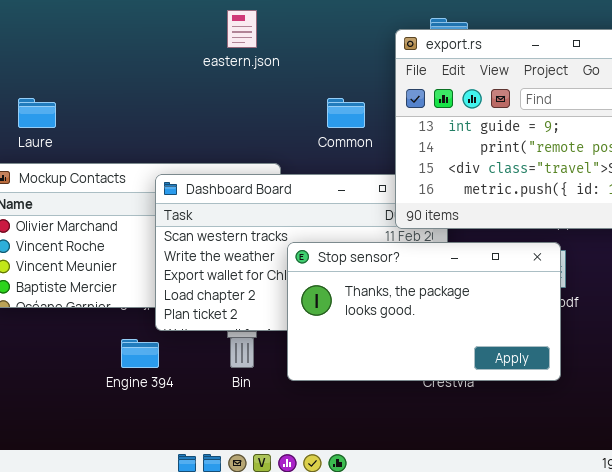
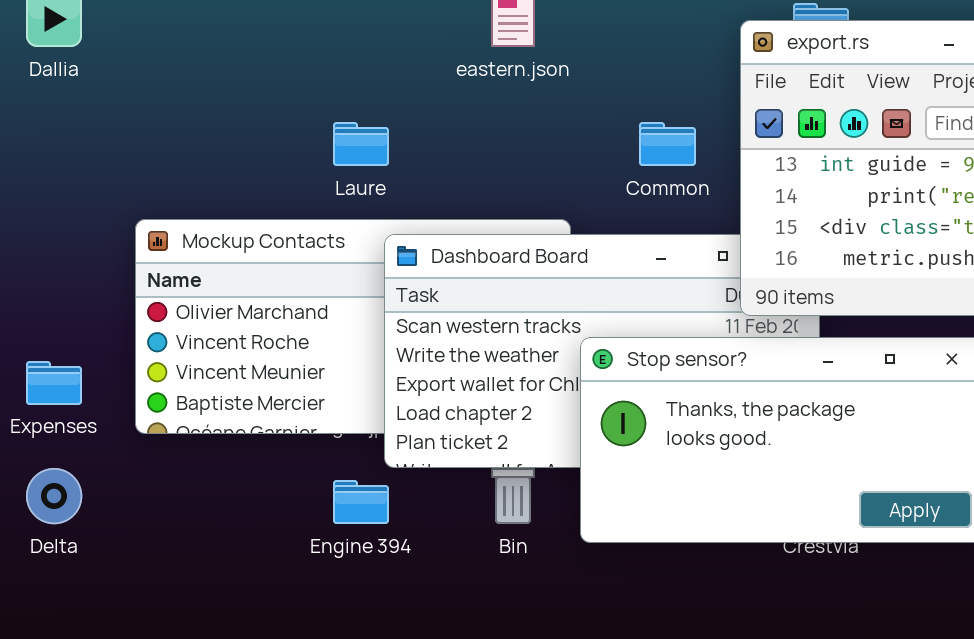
Laure: [18,98,56,128] -> [333,122,389,166], moved

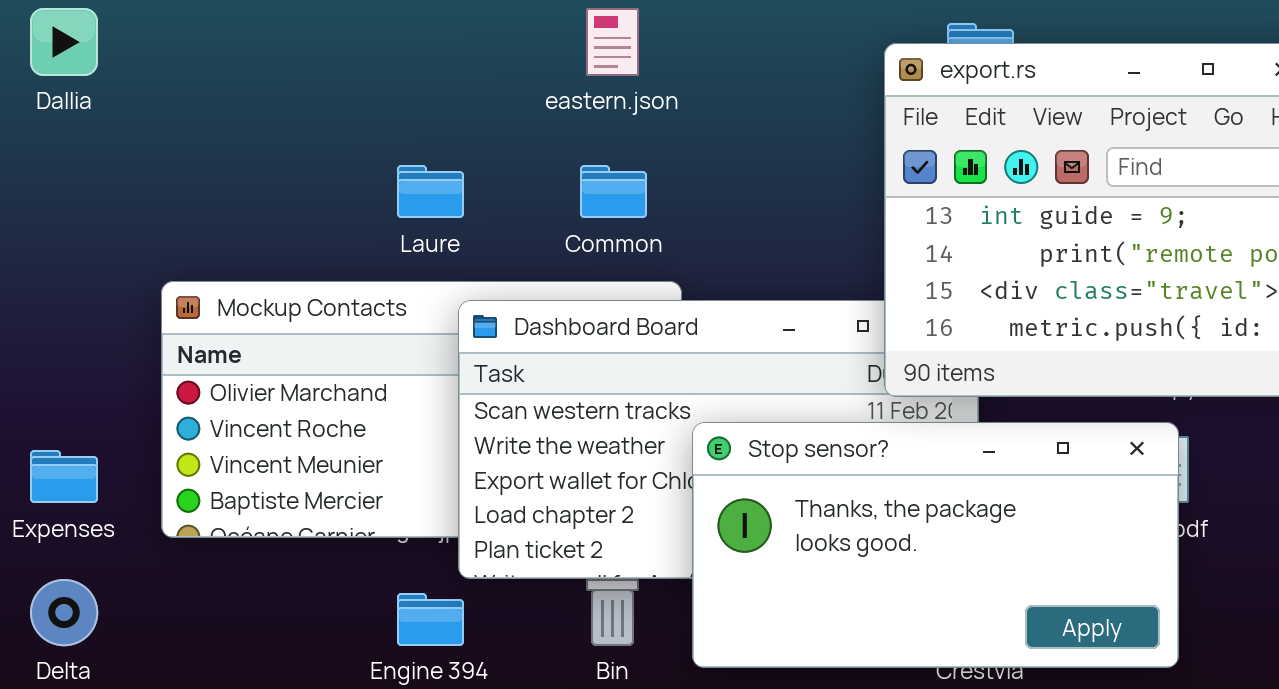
Common: [639,122,696,166] -> [580,165,647,218], moved

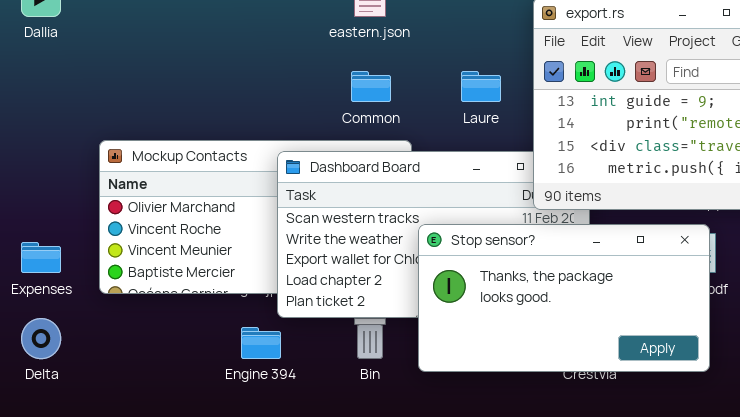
Laure: [397,165,464,218] -> [461,71,501,102], moved

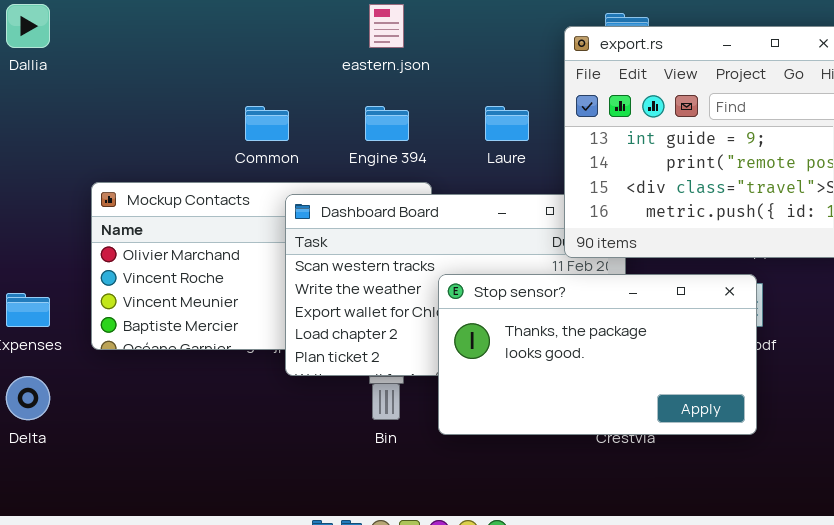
Common: [351,71,391,102] -> [245,106,289,141], moved
Engine 394: [241,327,281,359] -> [365,106,409,141], moved

